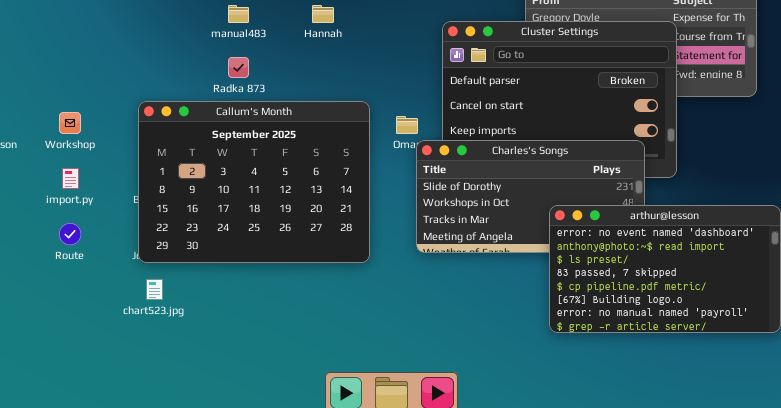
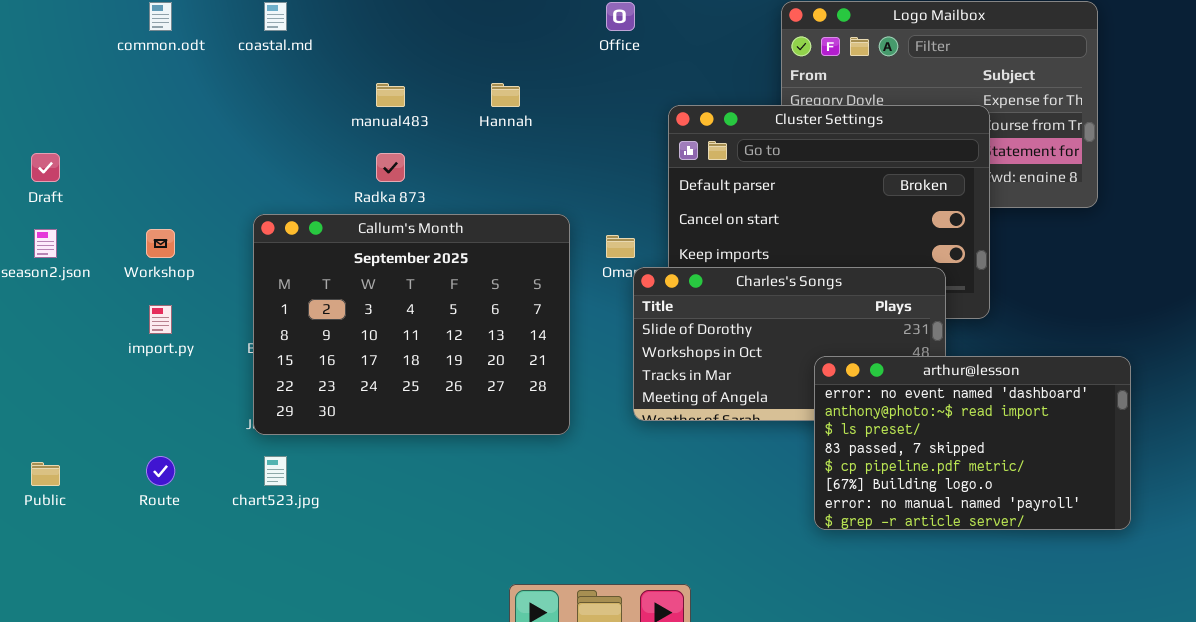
Route: [59,223,81,245] -> [146,456,175,486], moved

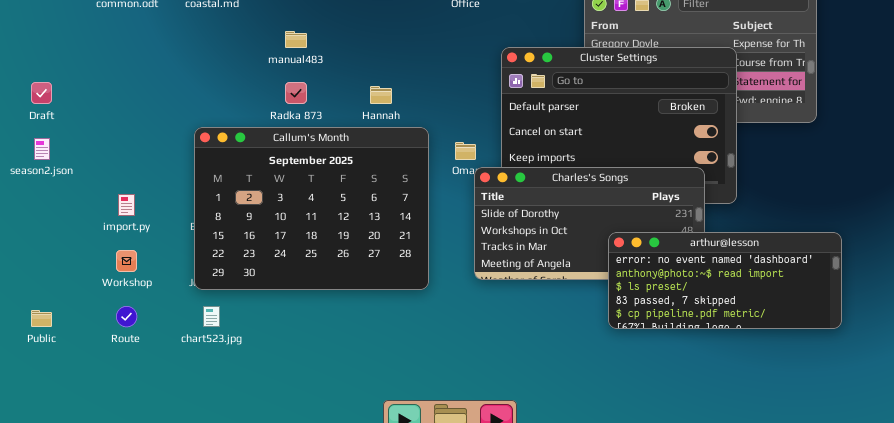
Hannah: [491,83,520,107] -> [370,86,392,104], moved
Workshop: [146,229,175,258] -> [116,250,137,272], moved
arthur@lesson: [814,356,1131,530] -> [608,232,842,329], resized

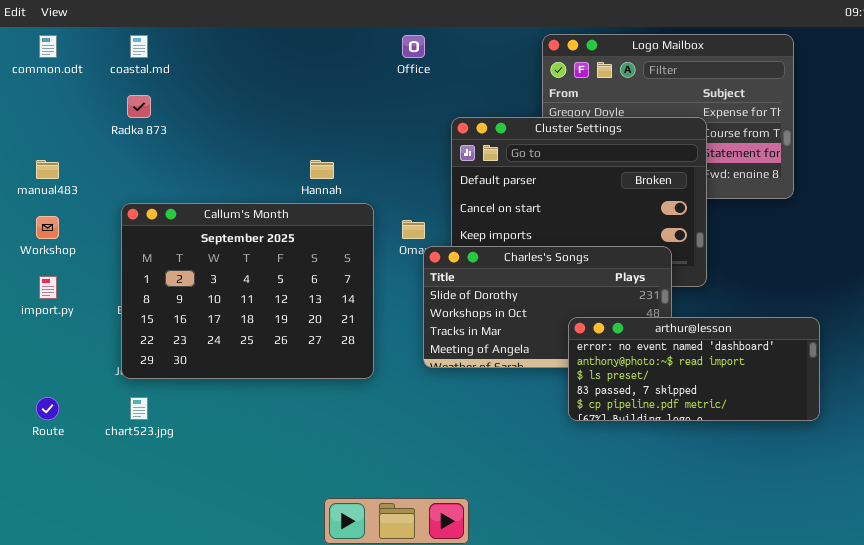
manual483: [285,31,307,48] -> [36,160,59,179], moved
Radka 873: [285,82,307,104] -> [127,95,151,118], moved
Workshop: [116,250,137,272] -> [36,216,59,239], moved

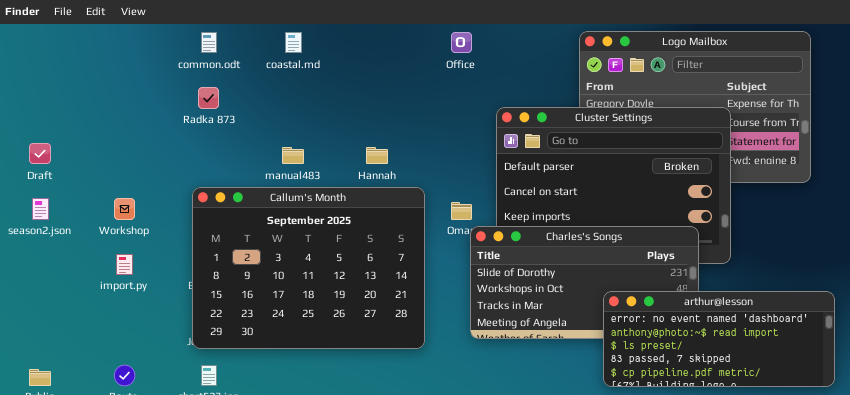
common.odt: [39,35,57,58] -> [201,32,217,53], moved
coastal.md: [130,35,148,58] -> [285,32,302,53], moved
manual483: [36,160,59,179] -> [282,147,304,164], moved

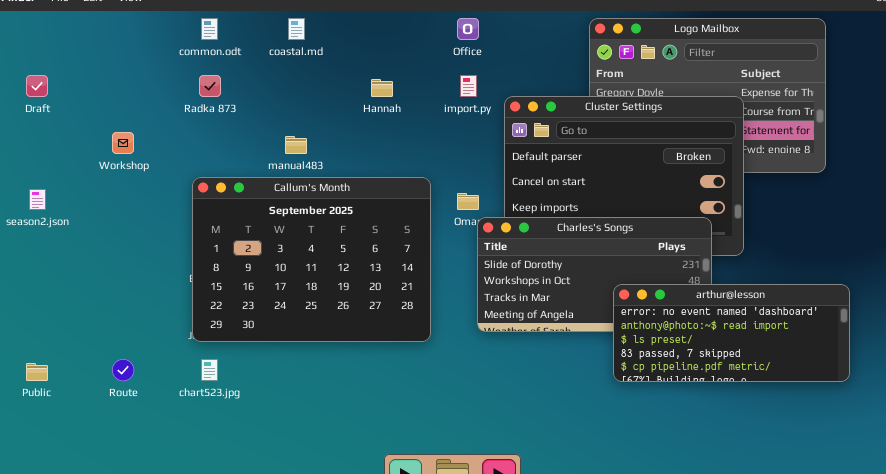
Draft: [29,143,51,164] -> [26,75,48,97], moved
Hannah: [366,147,388,164] -> [371,79,393,97], moved
Workshop: [114,198,135,220] -> [112,132,134,154], moved
import.py: [116,254,133,275] -> [460,75,477,97], moved

